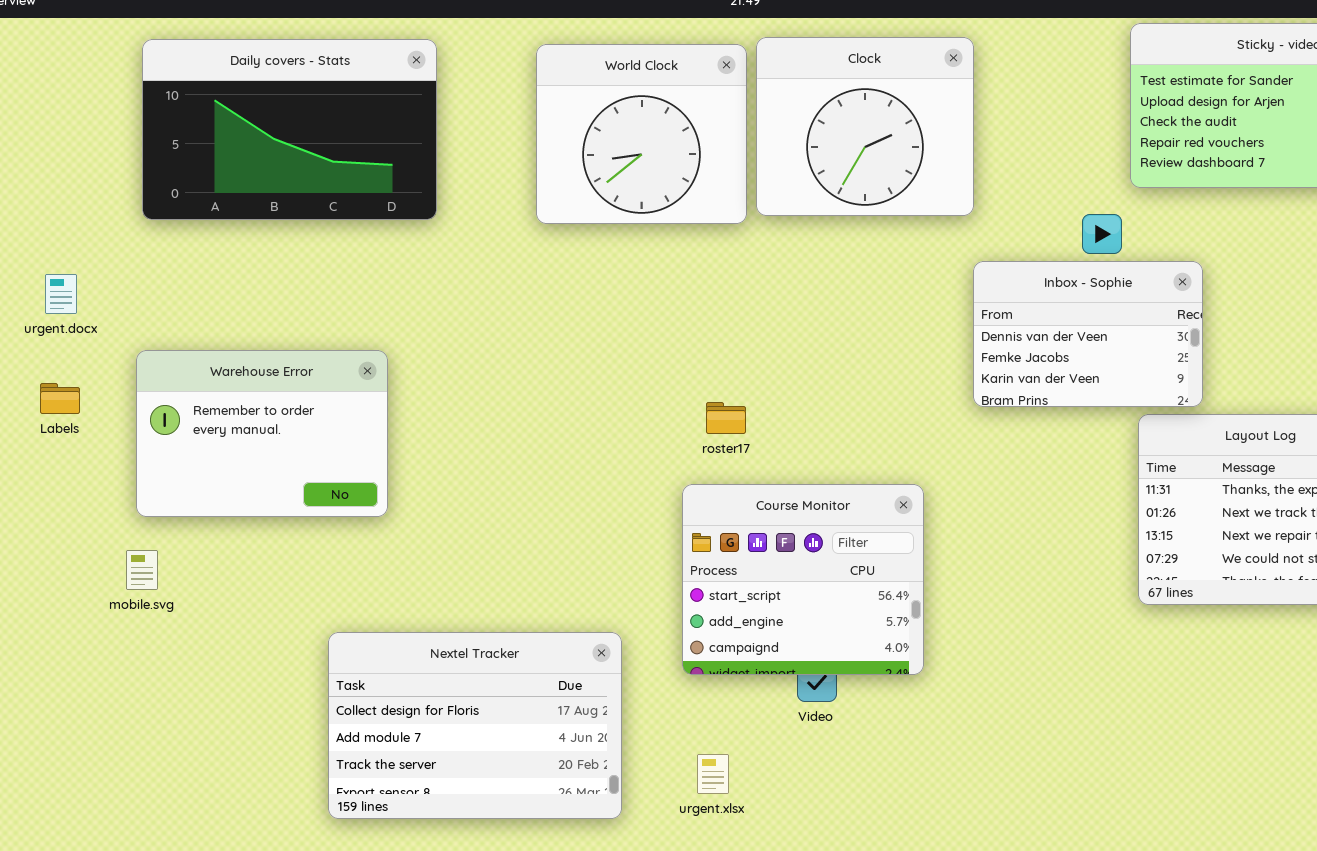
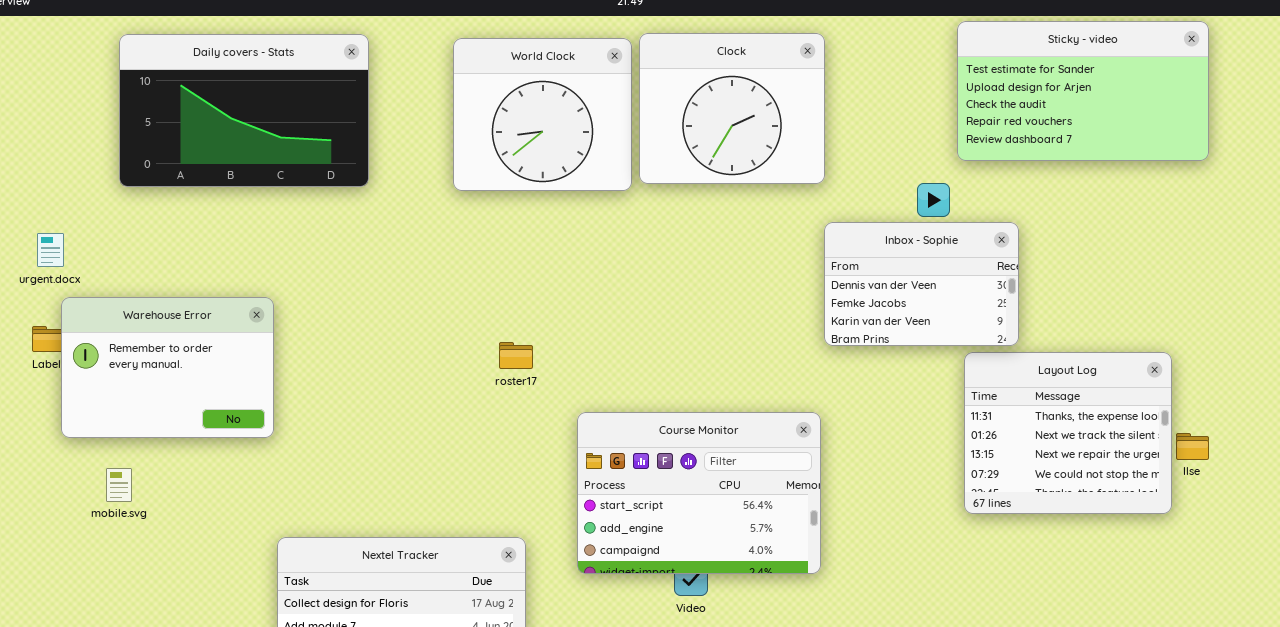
Warehouse Error: [136,350,388,517] -> [61,297,274,438], moved
roster17: [706,402,746,434] -> [499,342,533,369], moved
Course Monitor: [682,484,924,675] -> [577,412,821,574], resized

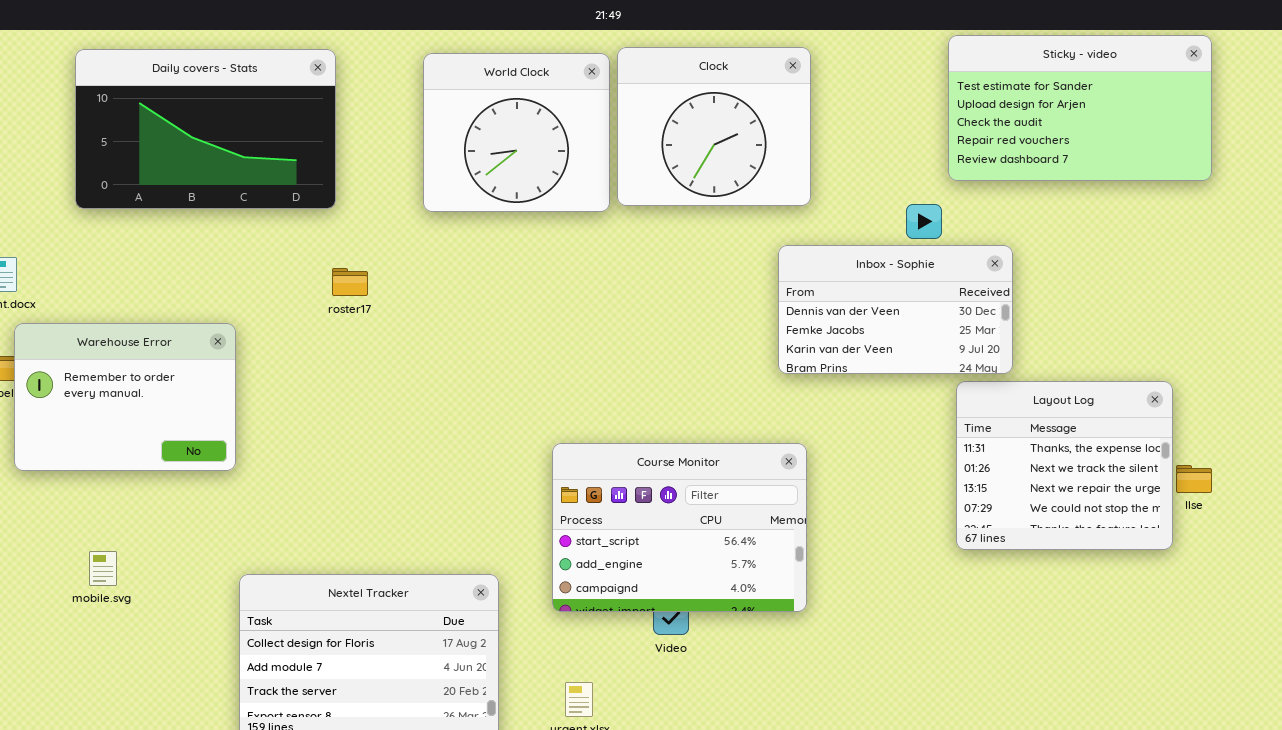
Inbox - Sophie: [824,222,1019,346] -> [778,245,1013,374], resized
roster17: [499,342,533,369] -> [332,268,368,296], moved
mobile.svg: [106,468,132,502] -> [89,551,117,586], moved

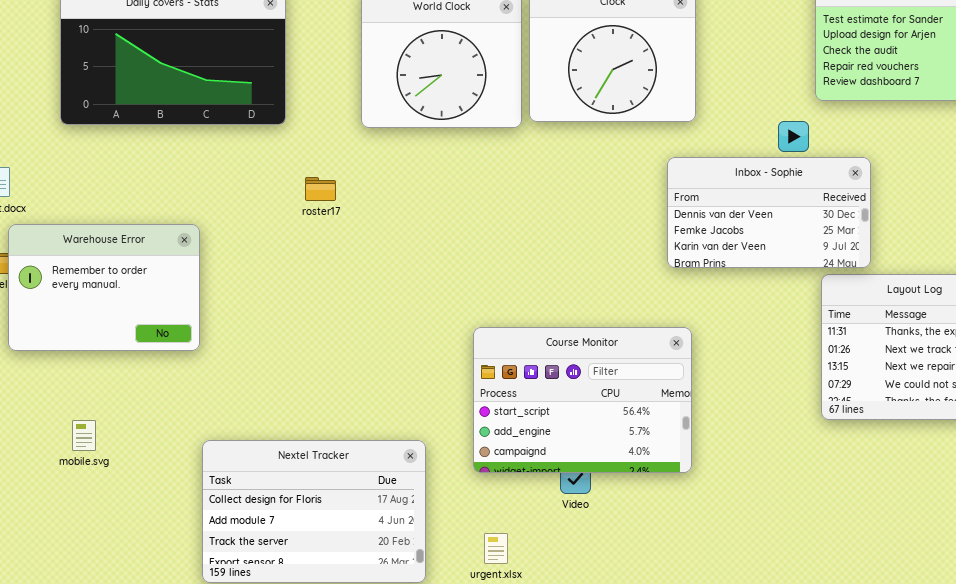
roster17: [332,268,368,296] -> [305,177,336,201], moved

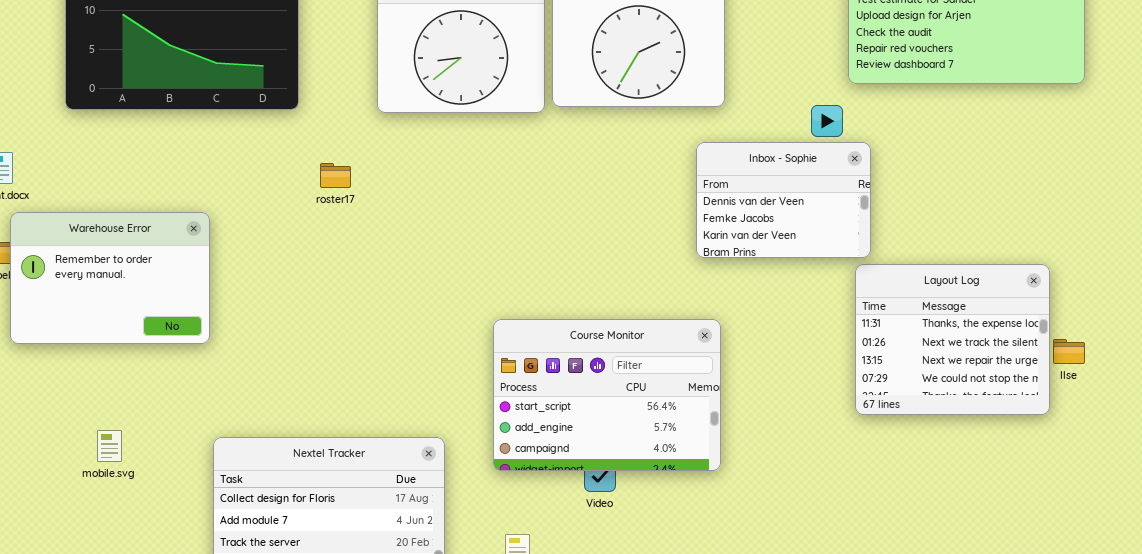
Inbox - Sophie: [667,157,871,268] -> [696,142,871,258], resized
mobile.svg: [72,420,96,451] -> [97,430,122,462], moved

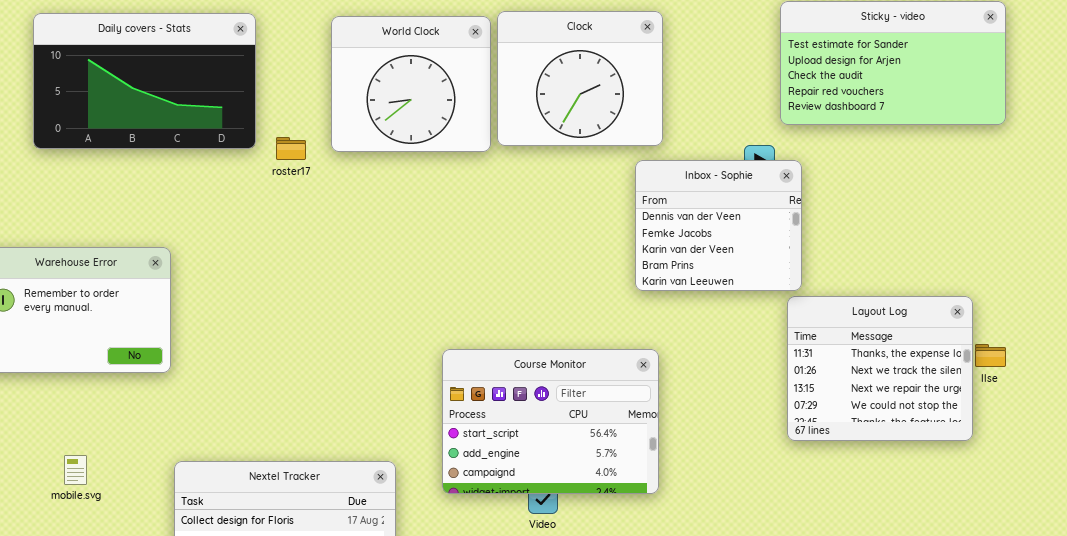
Inbox - Sophie: [696,142,871,258] -> [635,160,802,291], resized
roster17: [320,163,351,188] -> [276,137,306,160], moved
Ilse: [1053,339,1085,364] -> [975,344,1006,367], moved

